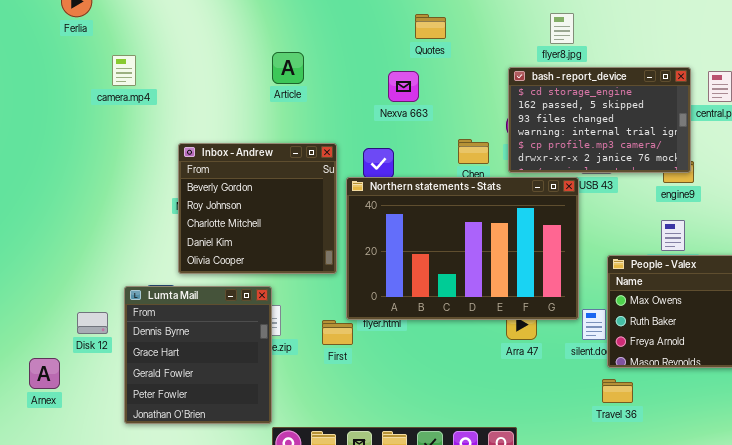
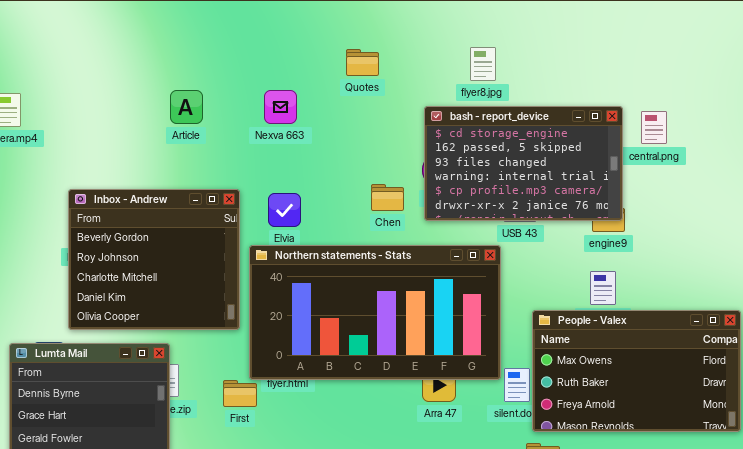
Quotes: [415,14,446,39] -> [346,49,379,76], moved
Nexva 663: [388,71,419,102] -> [264,90,297,124], moved
Northern statements - Stats: [346,177,579,320] -> [249,245,501,380], resized

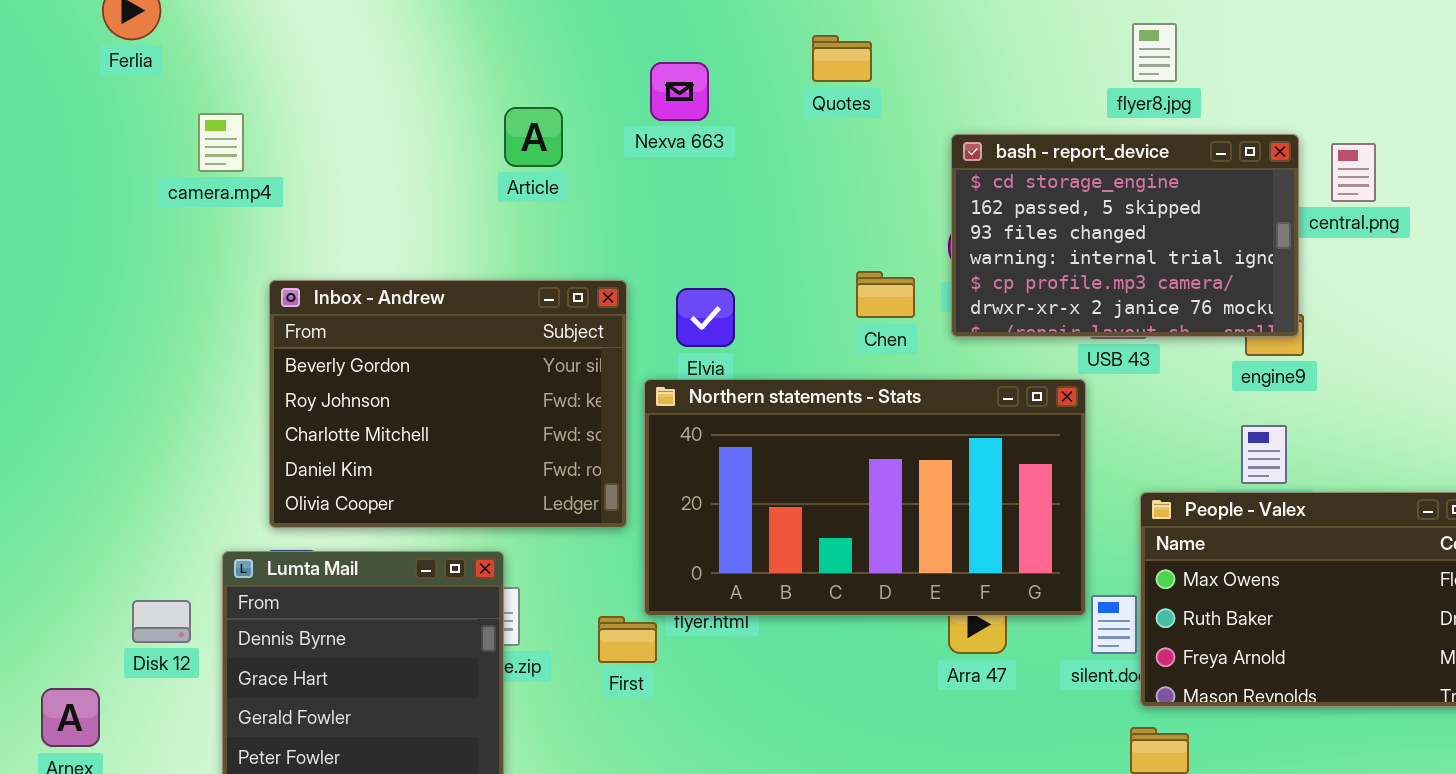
flyer8.jpg: [470,47,496,81] -> [1132,23,1177,82], moved
Nexva 663: [264,90,297,124] -> [650,62,709,121], moved
Inbox - Andrew: [68,189,240,330] -> [269,280,627,528], resized

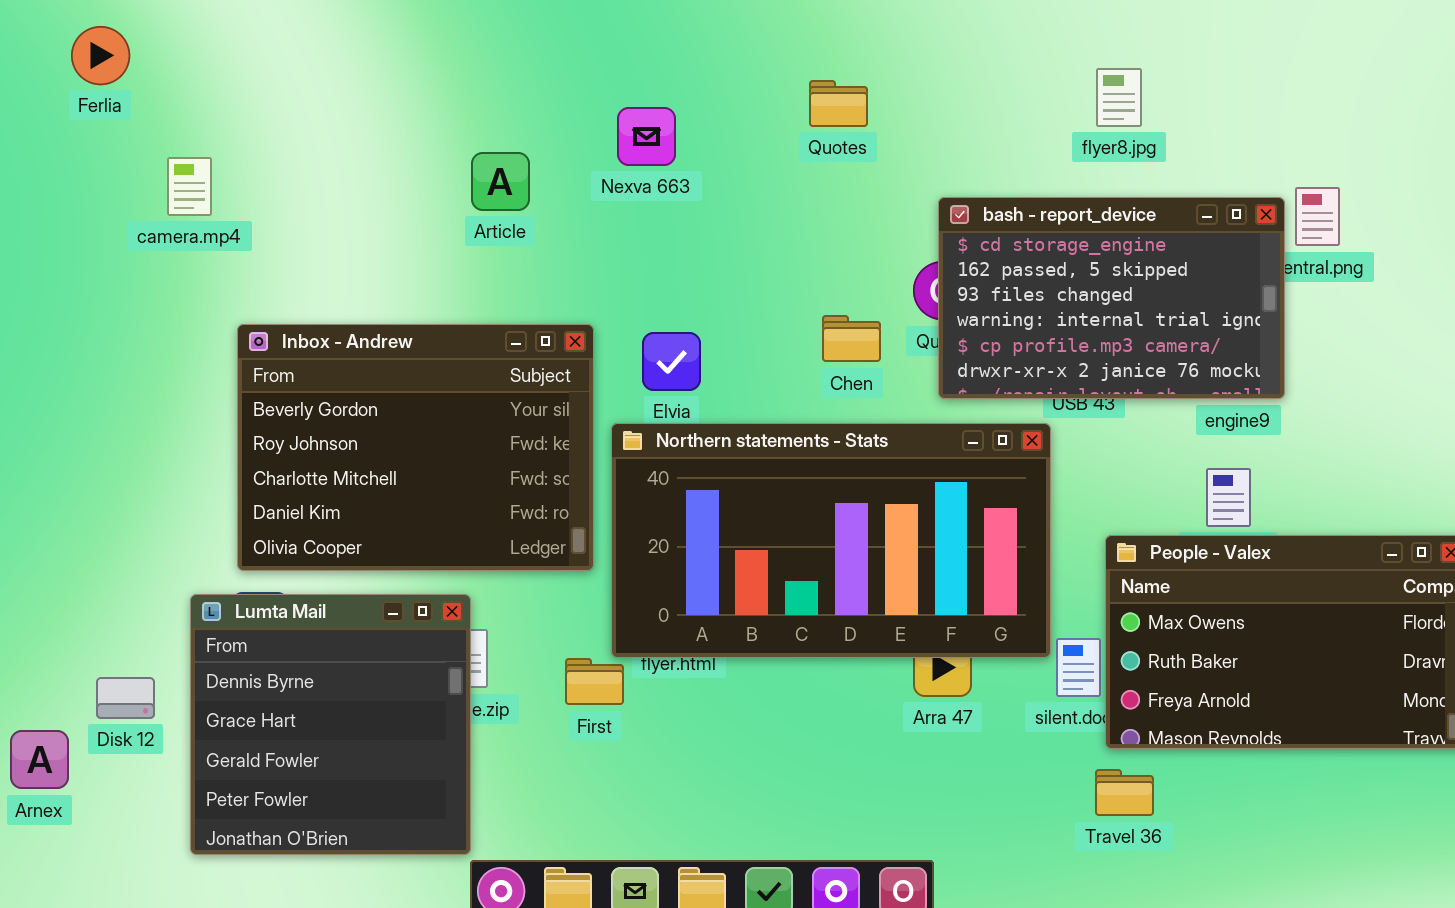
Quotes: [812,35,872,82] -> [809,80,868,127], moved
bash - report_device: [951,134,1299,337] -> [938,197,1285,399], moved
Disk 12: [132,600,191,643] -> [96,677,155,719], moved

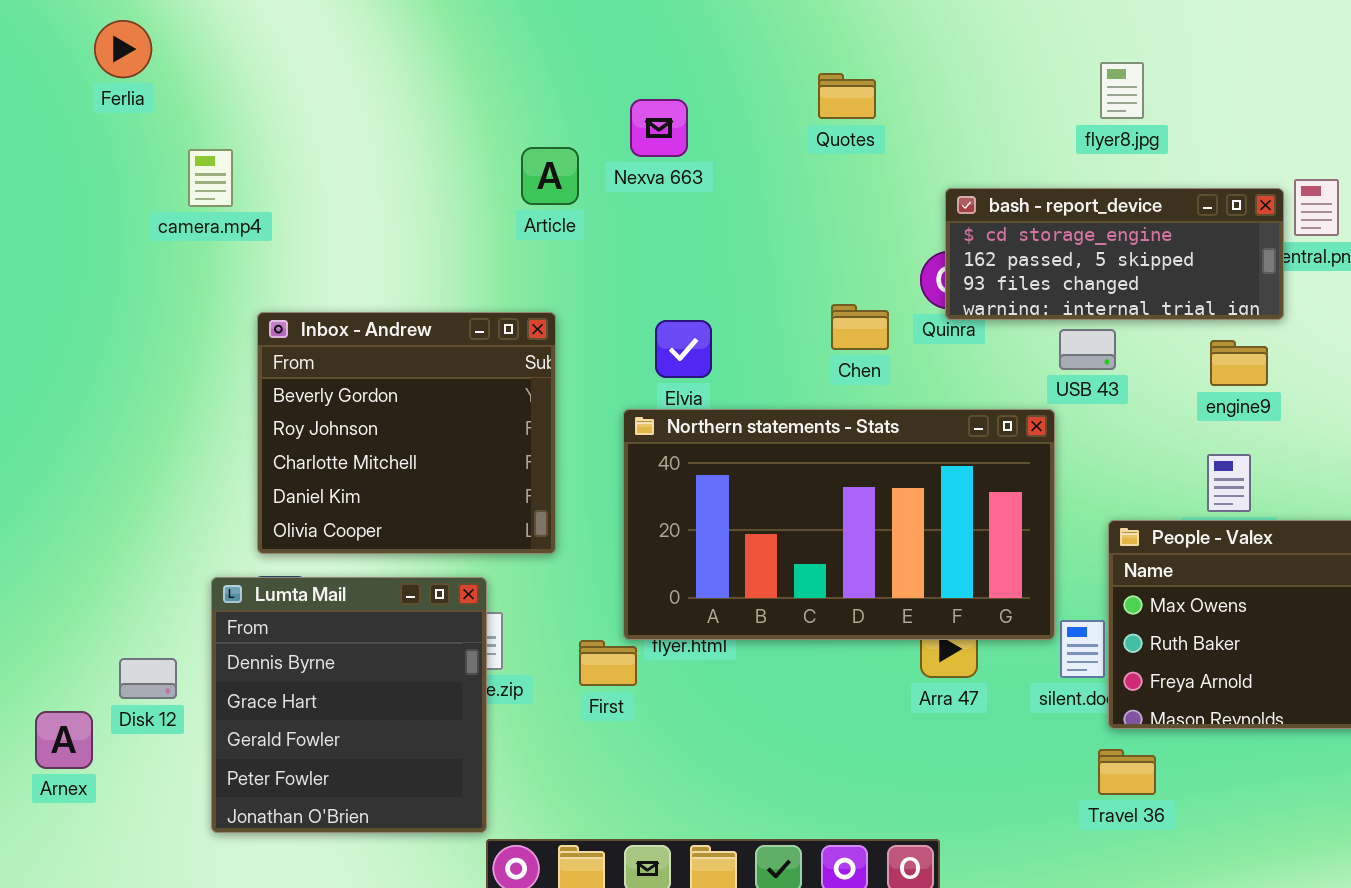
Article: [471,152,530,211] -> [521,147,579,205], moved
bash - report_device: [938,197,1285,399] -> [945,188,1284,320], resized
Inbox - Andrew: [237,324,594,571] -> [257,312,556,554], resized

